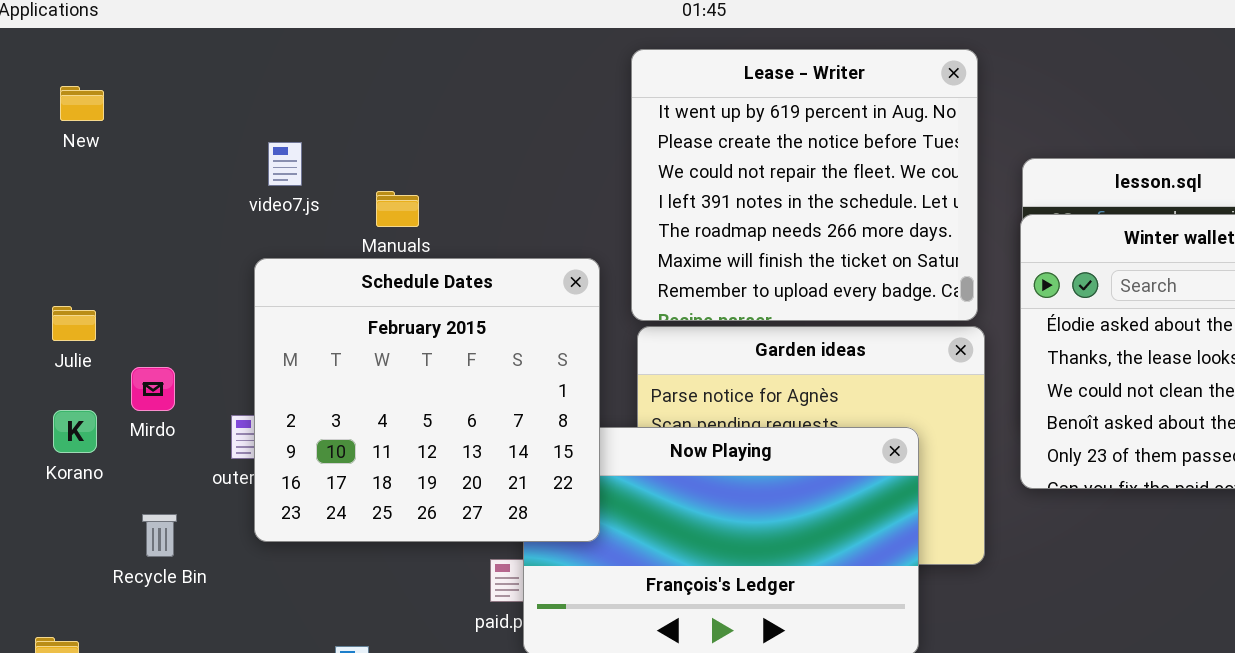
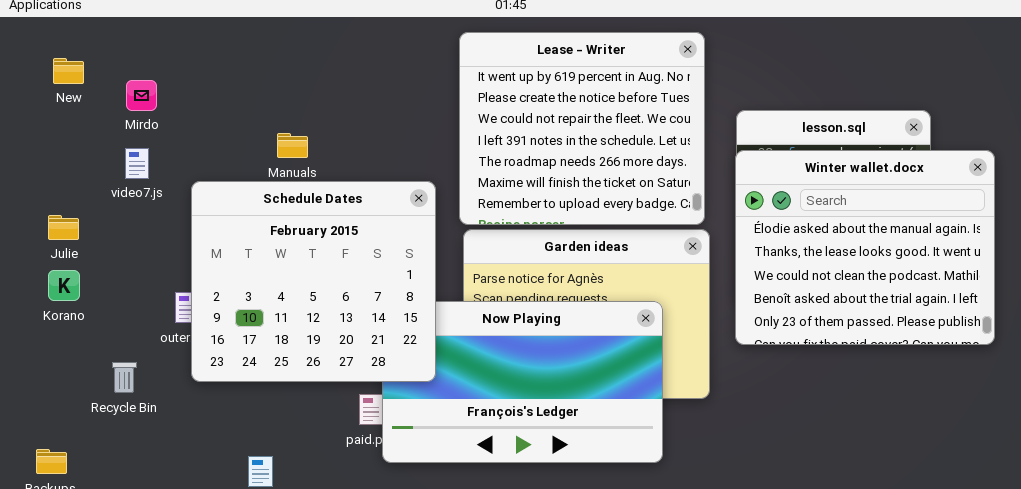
video7.js: [268,142,302,186] -> [125,148,149,179], moved
Mirdo: [131,367,175,411] -> [126,80,157,111], moved
Korano: [53,410,97,453] -> [48,270,80,301], moved

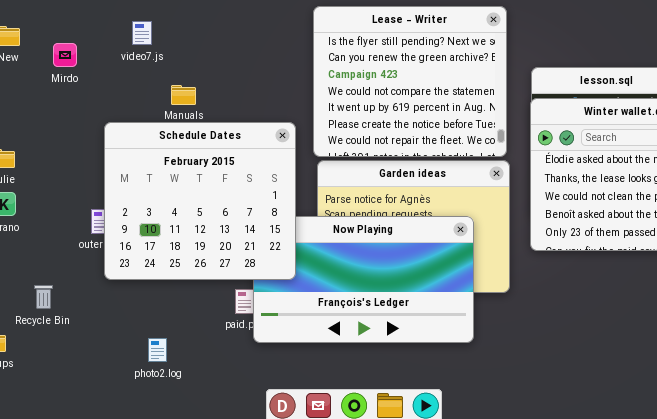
Lease - Writer: [459,32,705,225] -> [313,6,507,157], scrolled up 4 rows
video7.js: [125,148,149,179] -> [132,21,152,45], moved
Recycle Bin: [112,362,137,393] -> [34,285,53,309], moved

